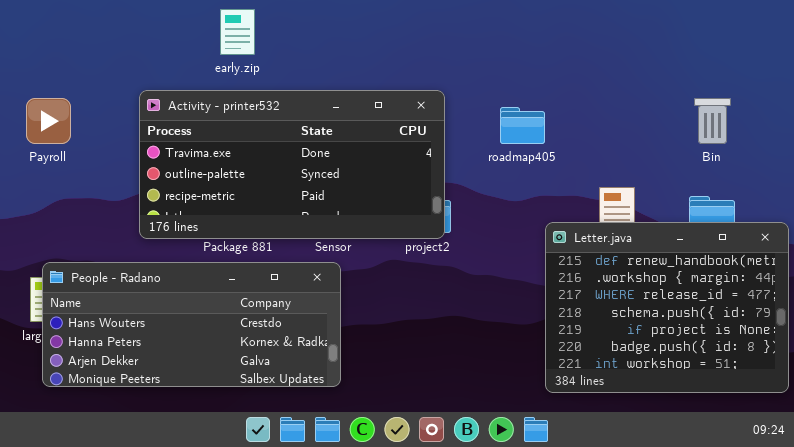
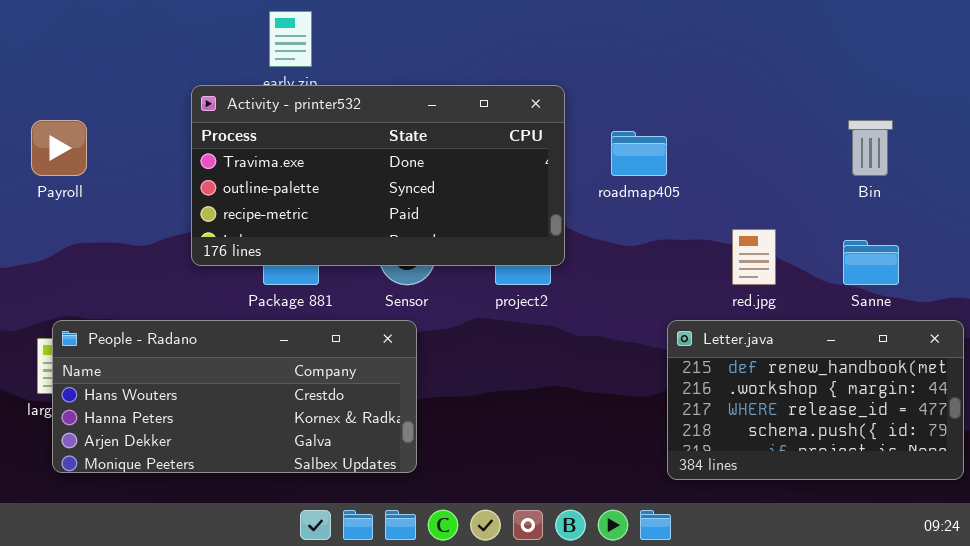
Activity - printer532: [139,90,445,239] -> [191,85,565,266], moved
Letter.java: [545,222,789,393] -> [667,320,964,480], resized

